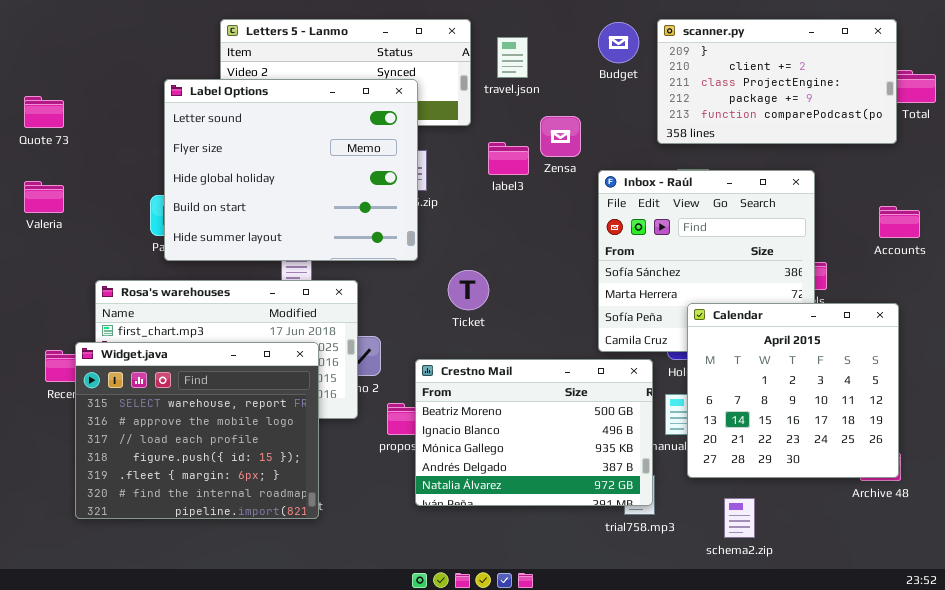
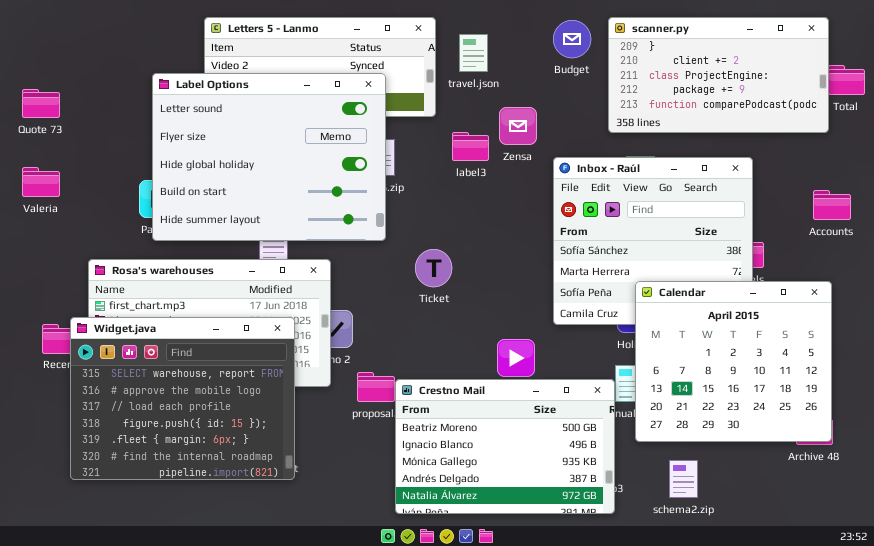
Crestno Mail: [415,359,653,506] -> [395,379,615,514], moved

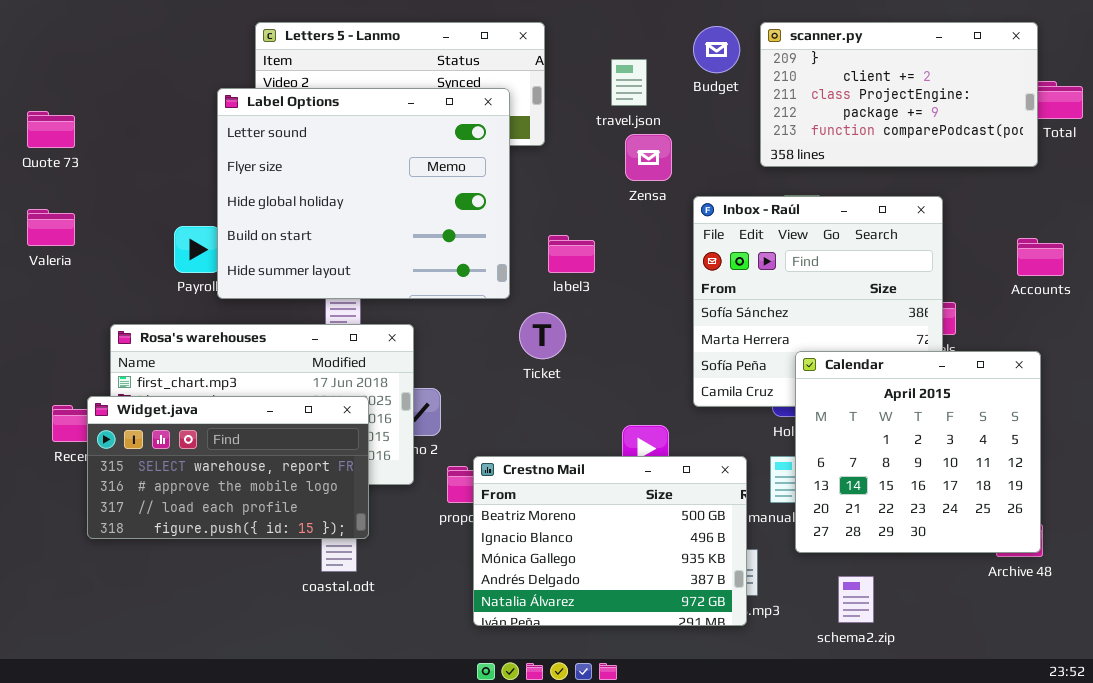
travel.json: [459,34,488,72] -> [611,59,647,106], moved
Label Options: [152,73,386,241] -> [217,88,510,299], moved
label3: [452,132,489,161] -> [548,235,595,273], moved
Widget.java: [70,317,295,480] -> [87,396,369,539], resized
Crestno Mail: [395,379,615,514] -> [473,456,747,626], moved

